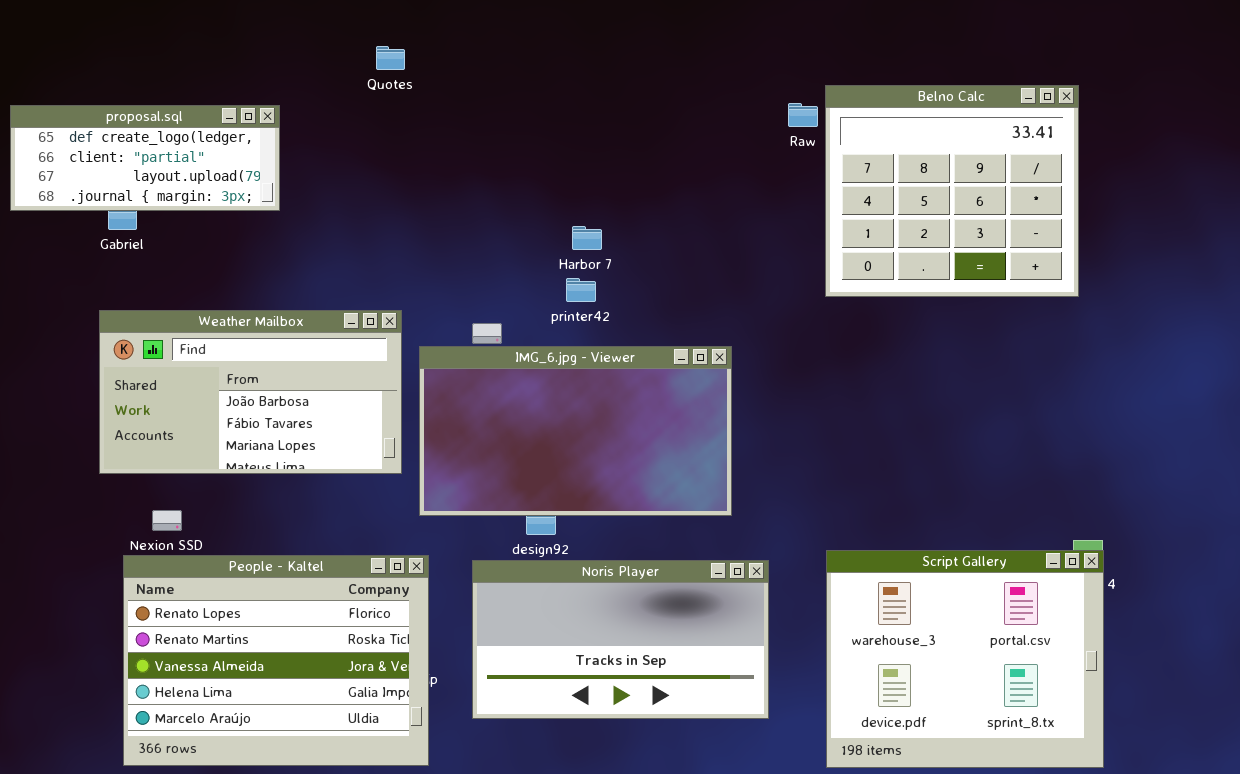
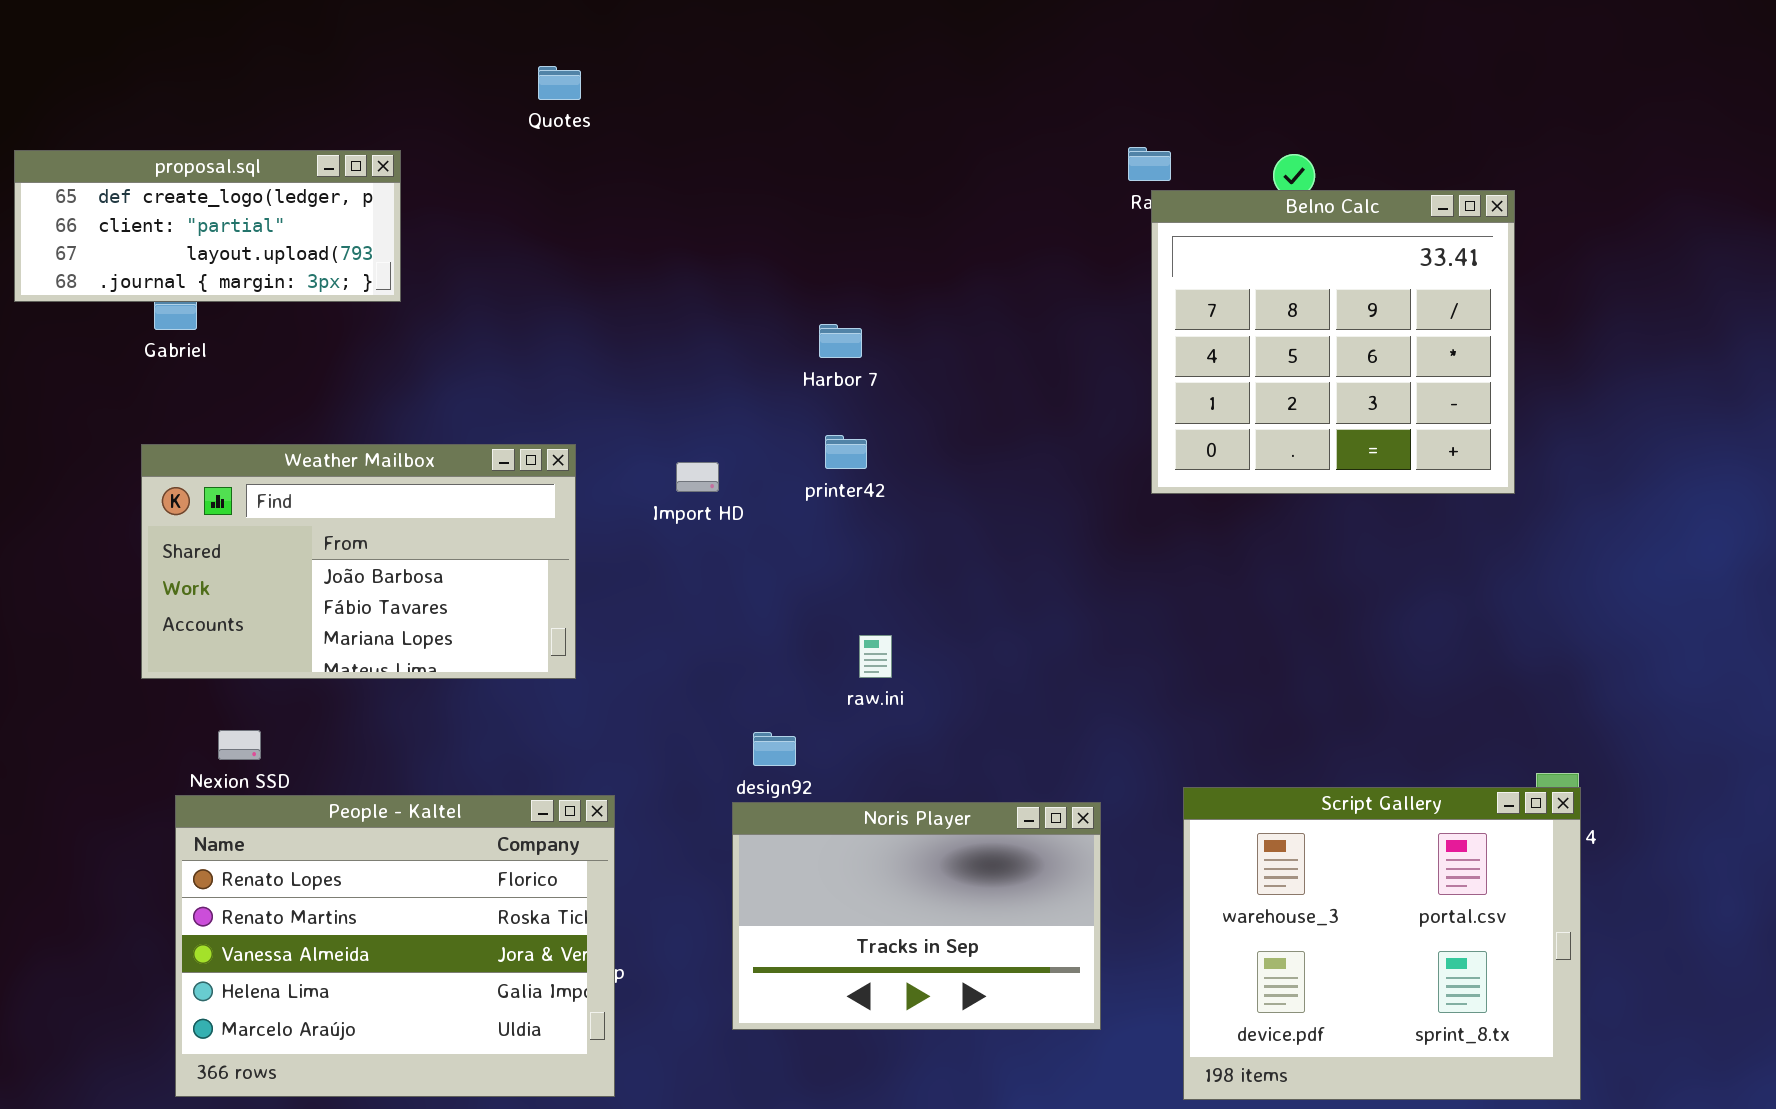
Belno Calc: [825,85,1079,297] -> [1151,190,1515,494], moved
printer42: [566,278,596,302] -> [825,435,867,469], moved
IMG_6.jpg - Viewer: [419,346,732,516] -> none, closed
Noris Player: [472,560,769,719] -> [732,802,1101,1030], resized

